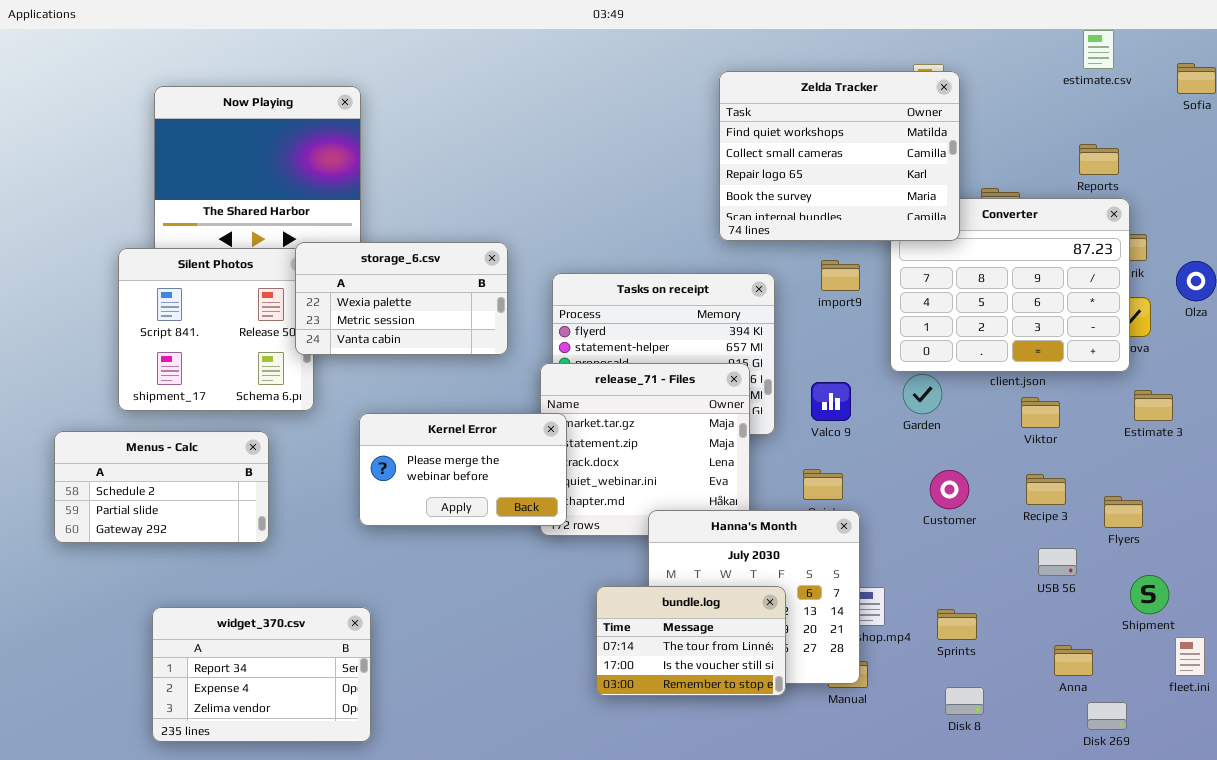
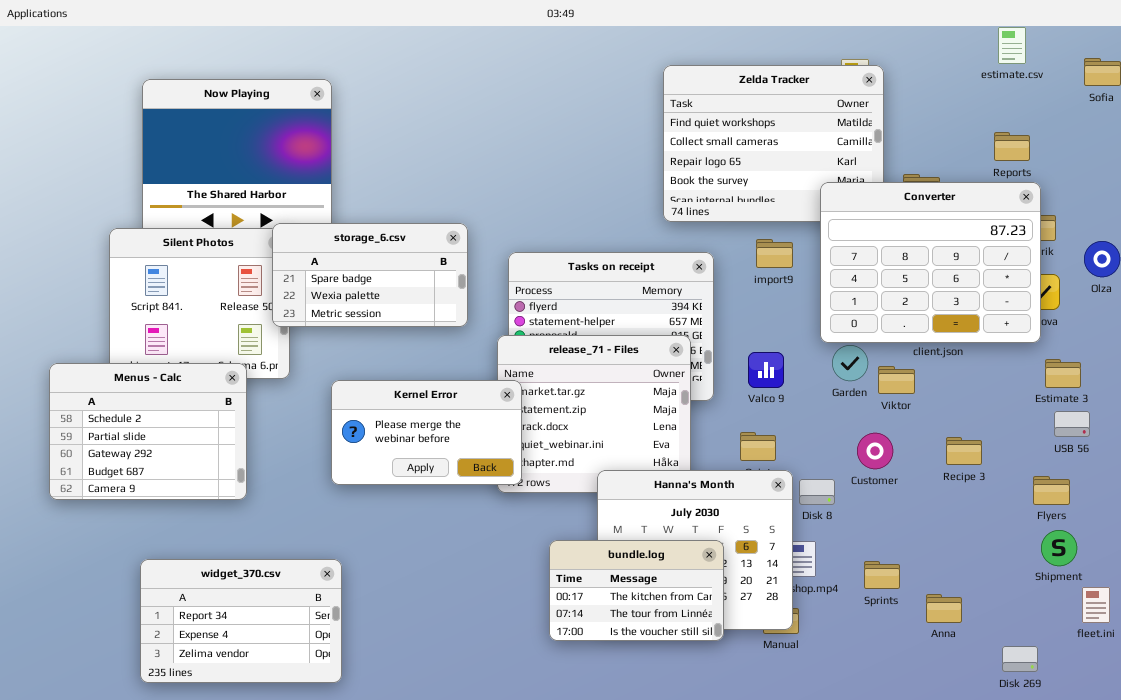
Converter: [890,198,1130,372] -> [820,182,1041,343], raised
storage_6.csv: [295,242,508,355] -> [272,223,468,327], scrolled up 1 row
Viktor: [1021,397,1060,428] -> [878,366,915,394], moved
Menus - Calc: [54,431,269,543] -> [49,363,247,500], resized
Flyers: [1104,496,1143,528] -> [1033,476,1070,505], moved
USB 56: [1038,548,1077,576] -> [1054,411,1090,437], moved
bundle.log: [596,586,786,696] -> [549,540,724,641], scrolled up 1 row
Anna: [1054,645,1093,676] -> [926,594,962,623], moved
Disk 8: [945,687,984,715] -> [799,479,835,505], moved

